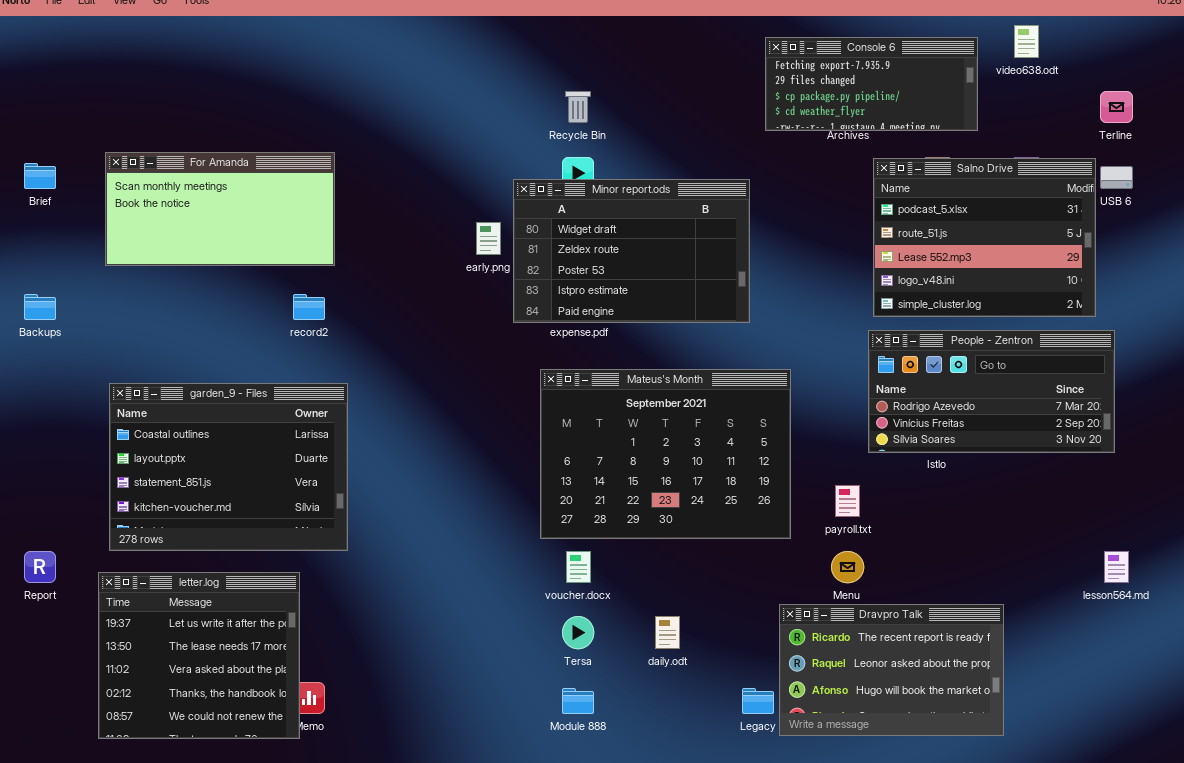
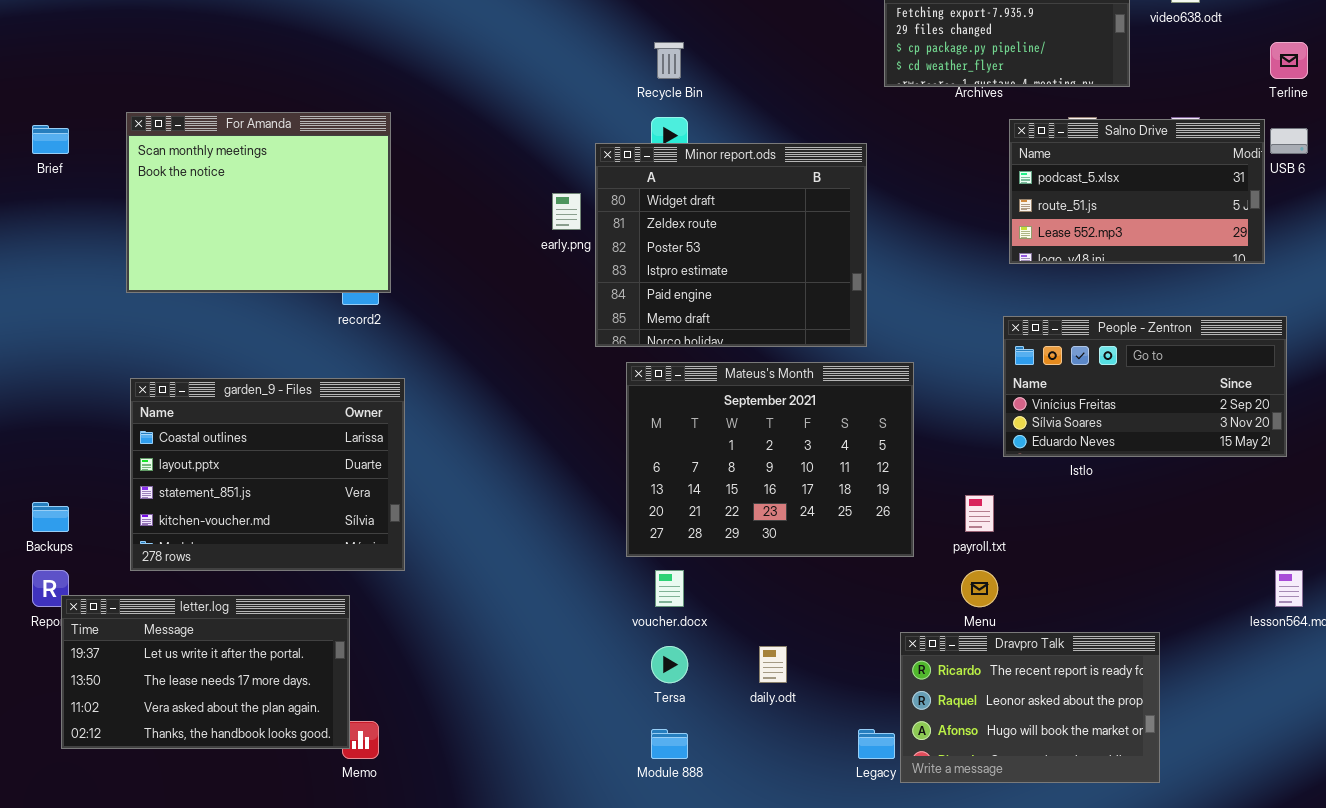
For Amanda: [105,152,335,266] -> [126,112,391,293], resized
Salno Drive: [873,158,1096,317] -> [1009,119,1265,264], resized
Minor report.ods: [513,179,750,323] -> [595,143,867,347], resized
Backups: [24,294,56,320] -> [32,502,69,532], moved
People - Zentron: [868,330,1115,453] -> [1003,316,1287,457], scrolled down 1 row
letter.log: [98,572,300,739] -> [61,595,350,749], resized

